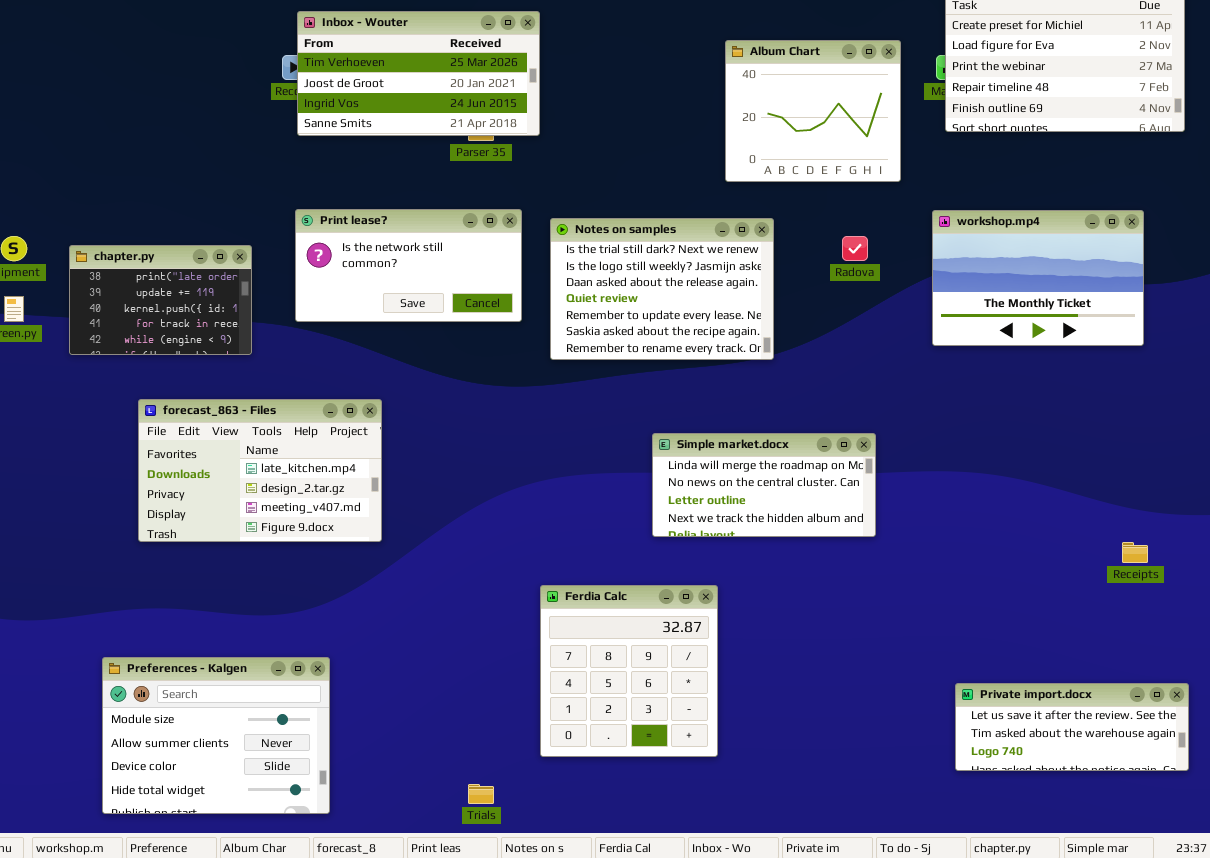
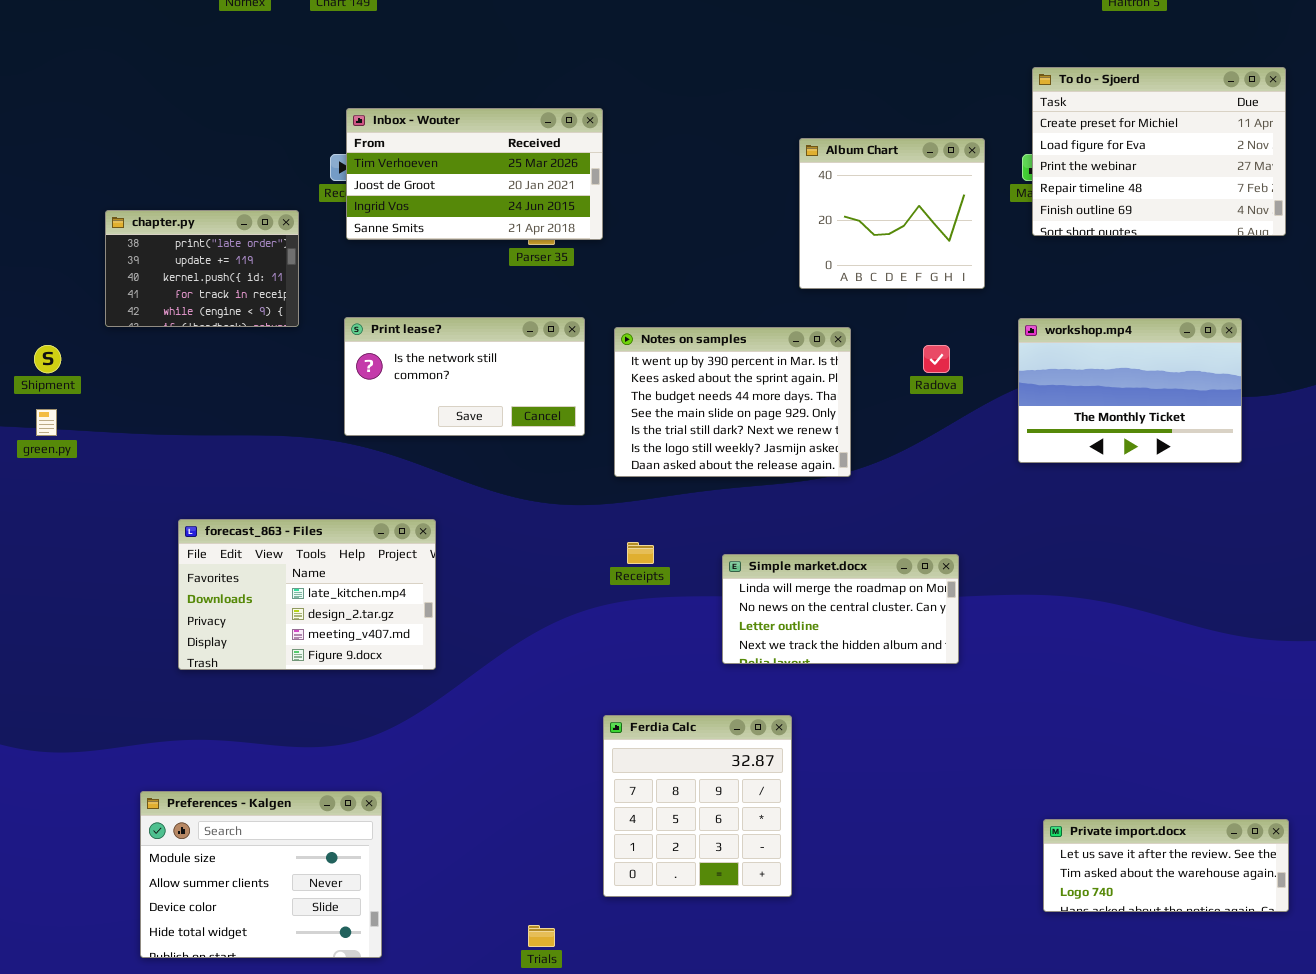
Notes on samples: [550,218,774,360] -> [614,327,851,477], scrolled up 4 rows
chapter.py: [69,245,252,355] -> [105,210,299,327], moved
Receipts: [1122,542,1148,563] -> [627,542,654,564], moved

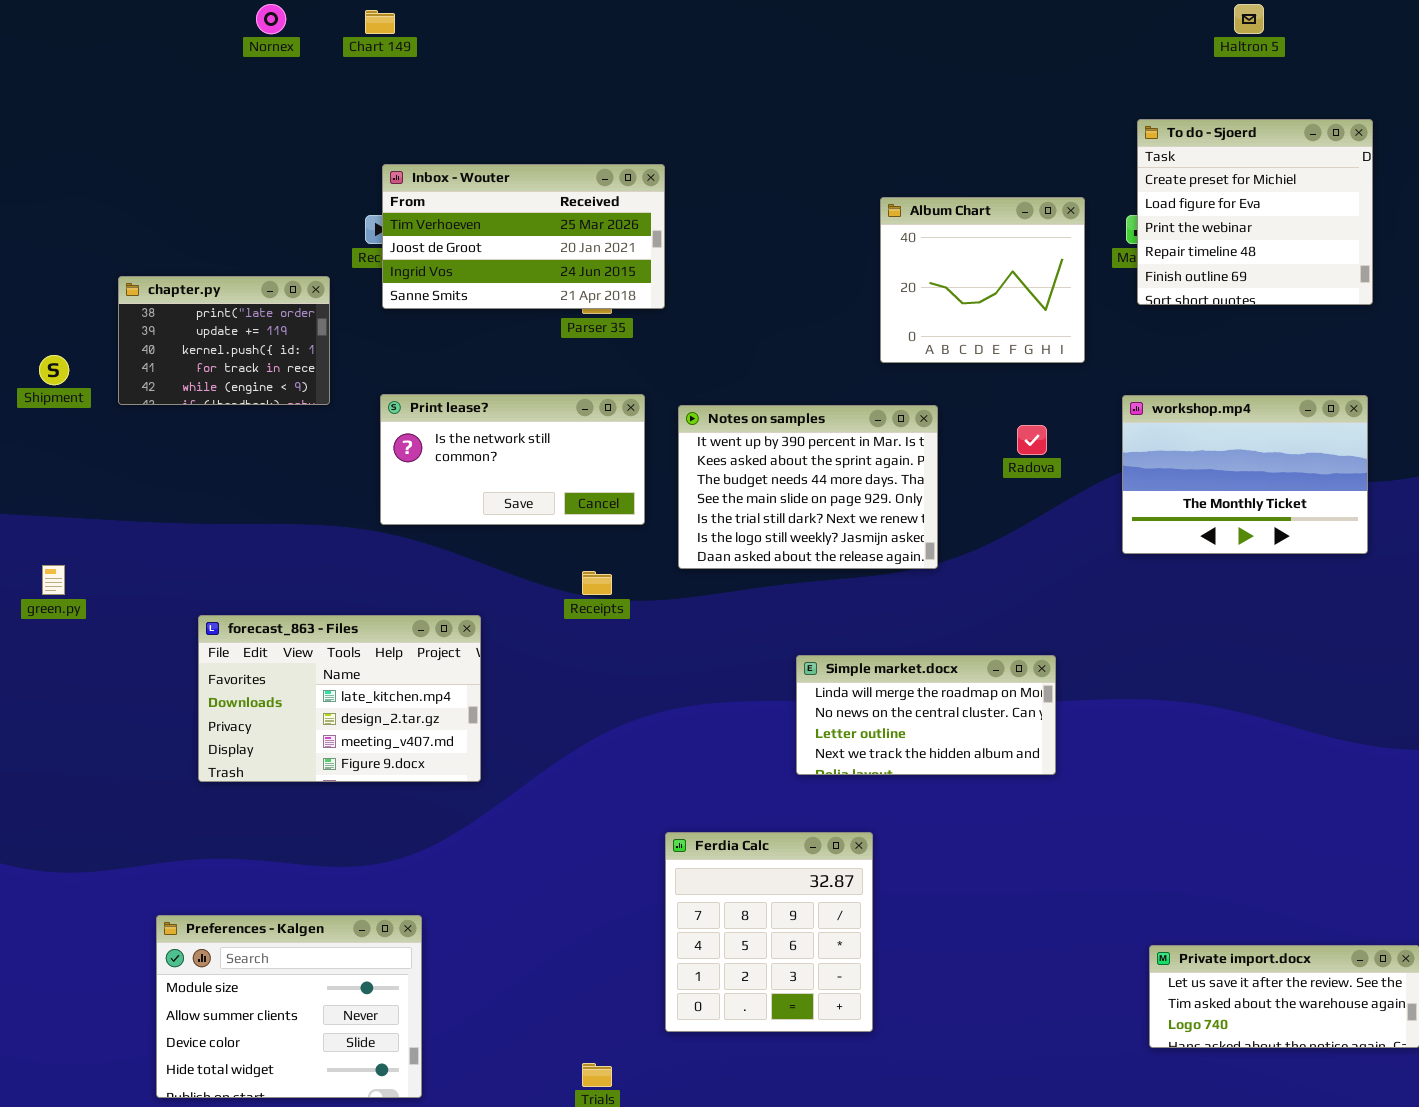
To do - Sjoerd: [1032,67,1286,236] -> [1137,119,1373,305], resized
Shipment: [34,345,61,373] -> [39,355,69,385], moved
green.py: [36,409,57,436] -> [42,565,65,595], moved
Receipts: [627,542,654,564] -> [582,571,612,595], moved

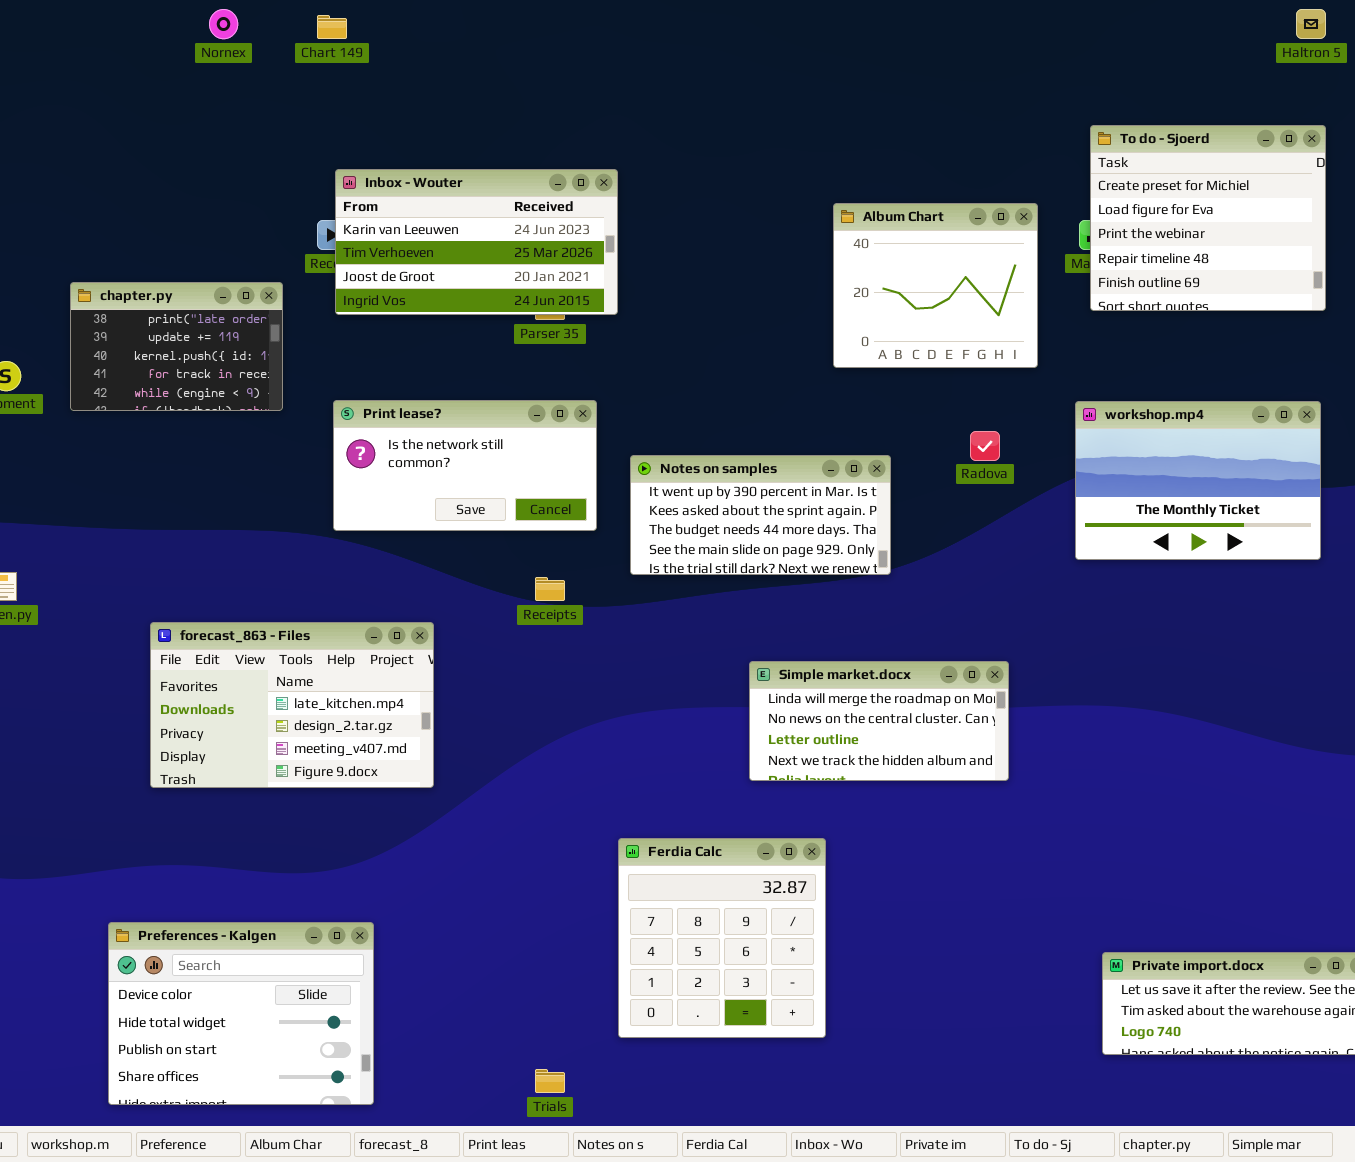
Haltron 5: [1234,4,1264,34] -> [1296,9,1326,39], moved
Inbox - Wouter: [382,164,665,309] -> [335,169,618,315], scrolled up 1 row
Notes on samples: [678,405,938,569] -> [630,455,891,575], resized
Preferences - Kalgen: [156,915,422,1098] -> [108,922,374,1105], scrolled down 2 rows

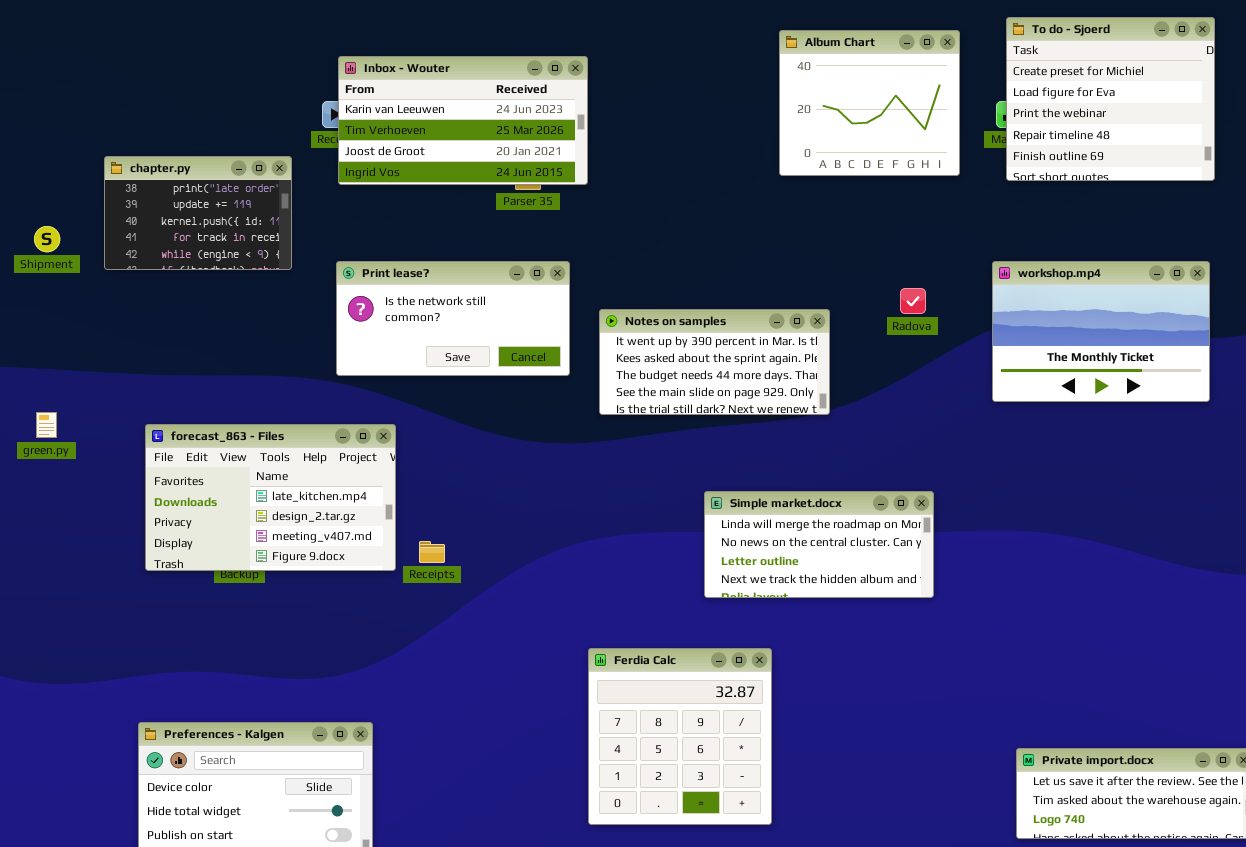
Album Chart: [833,203,1038,368] -> [779,30,960,176], moved
Receipts: [535,577,565,601] -> [419,541,445,563], moved
forecast_863 - Files: [150,622,434,788] -> [145,424,396,571], moved

